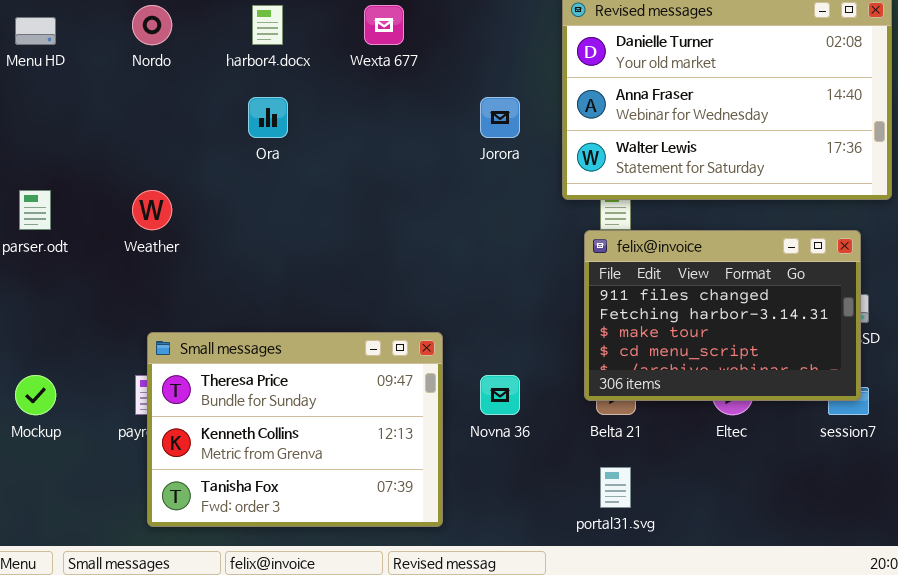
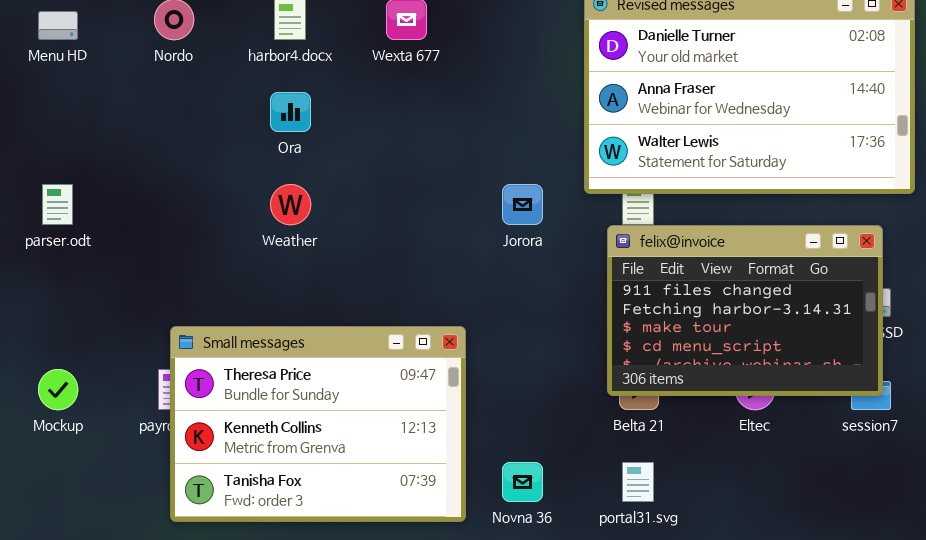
Jorora: [480,97,520,138] -> [502,184,543,225], moved
Weather: [132,190,172,230] -> [270,184,311,225], moved
Novna 36: [480,375,520,415] -> [502,462,543,502], moved

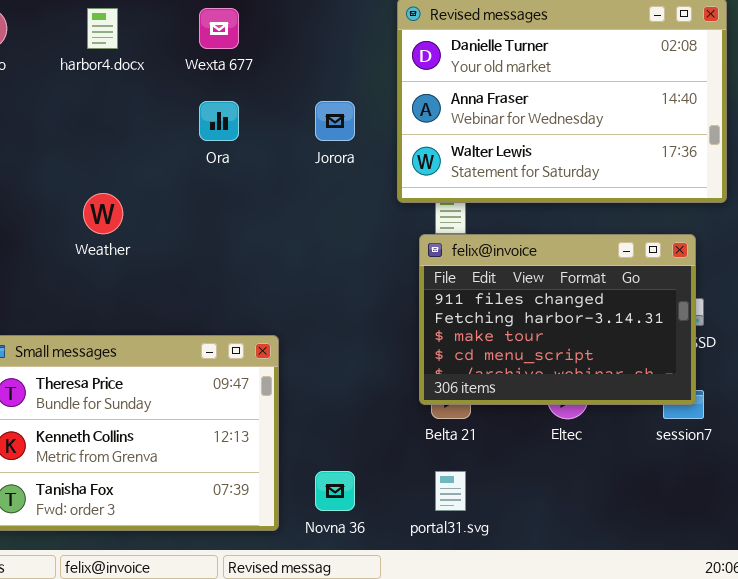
Ora: [270,92,311,132] -> [199,101,239,141], moved
Jorora: [502,184,543,225] -> [315,101,355,141], moved

